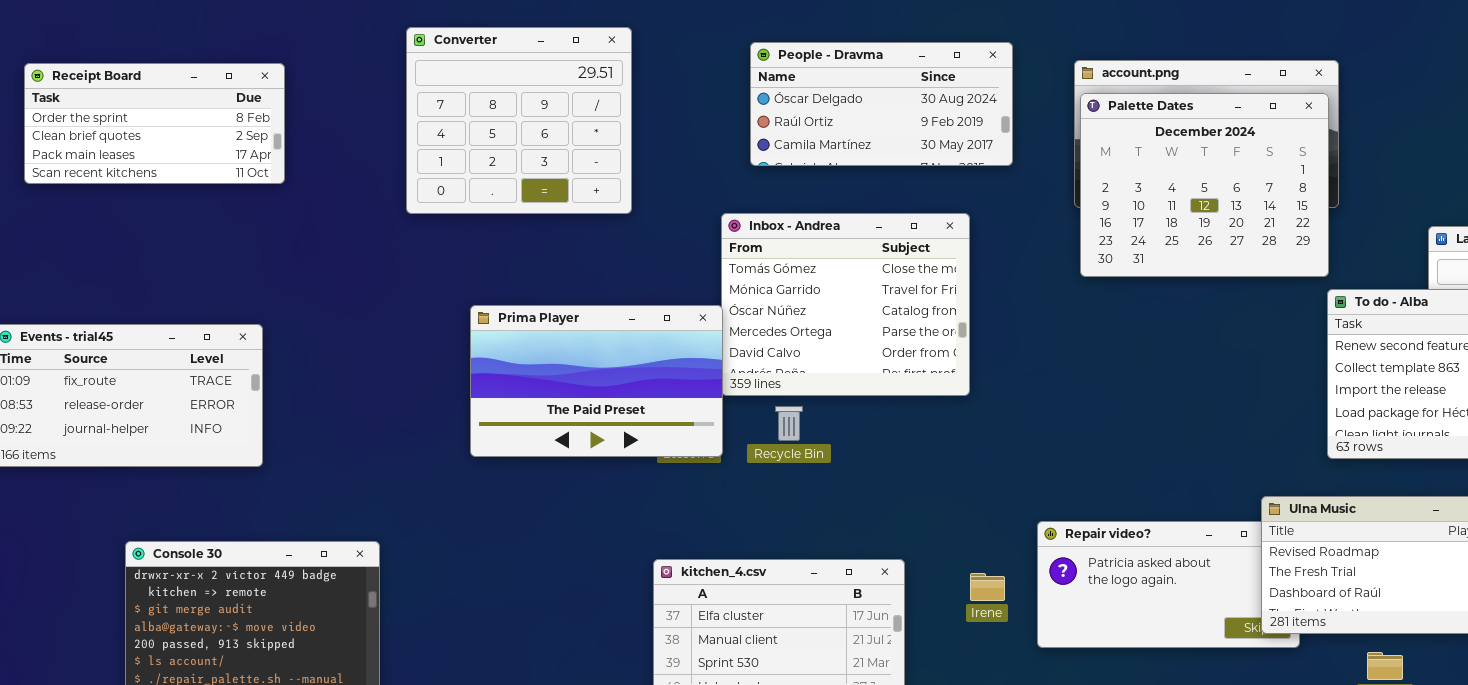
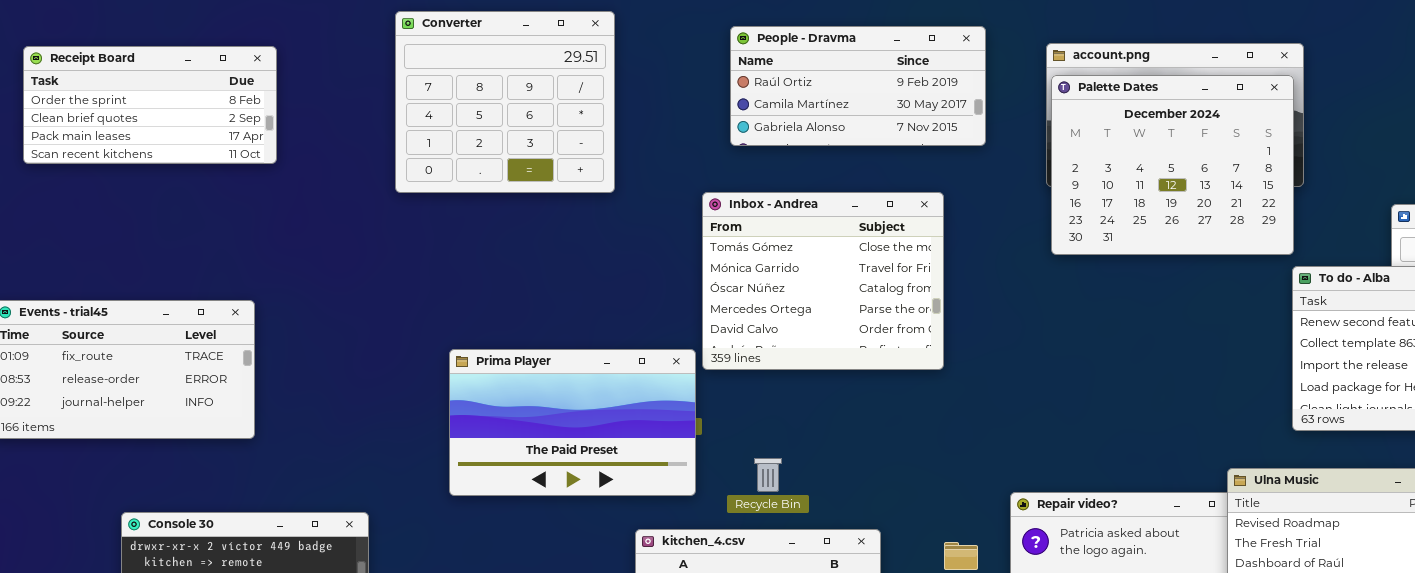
People - Dravma: [750,42,1013,166] -> [730,26,986,146], scrolled down 1 row
Prima Player: [470,305,723,457] -> [449,349,696,496], moved
Recycle Bin: [775,406,803,441] -> [754,458,782,492], moved

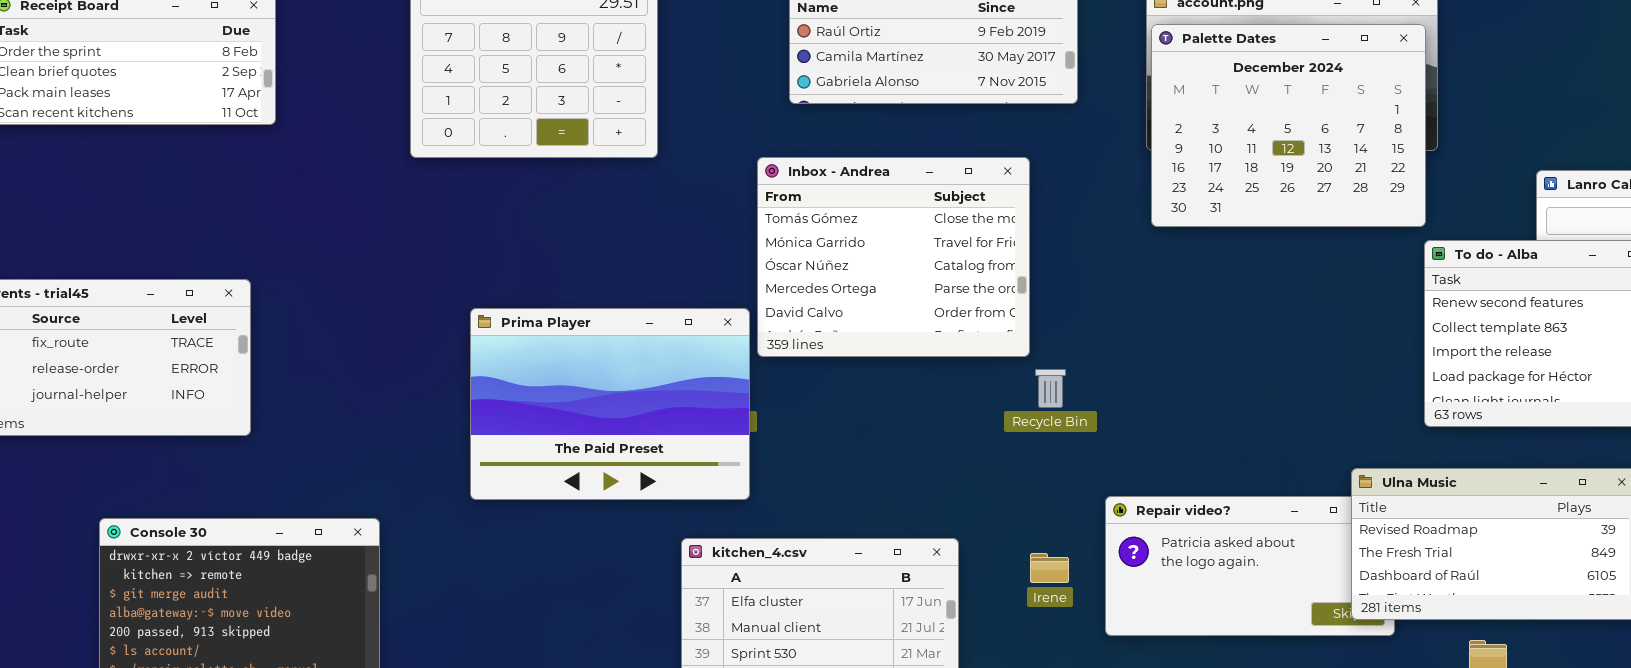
Prima Player: [449,349,696,496] -> [470,308,750,500], resized
Recycle Bin: [754,458,782,492] -> [1035,369,1066,408], moved

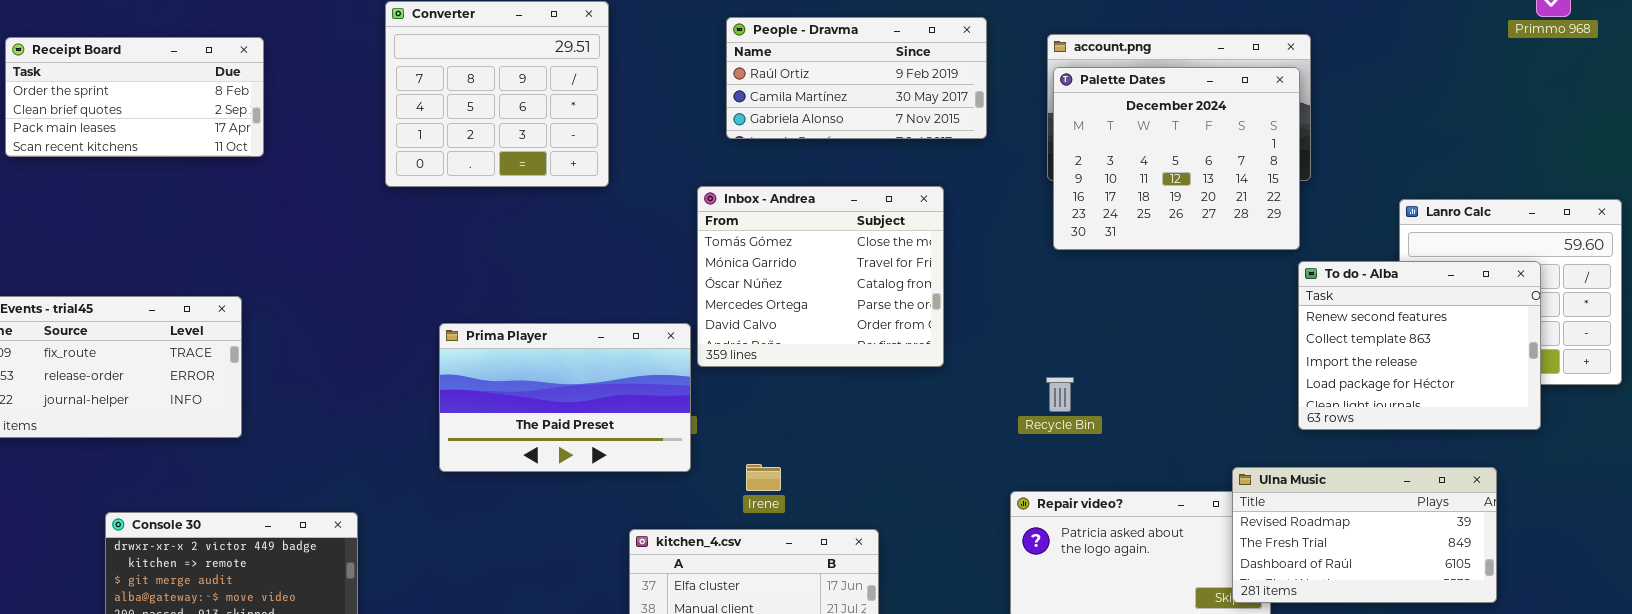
Prima Player: [470,308,750,500] -> [439,323,691,472], resized
Recycle Bin: [1035,369,1066,408] -> [1046,377,1074,412], moved
Irene: [1030,553,1069,583] -> [746,464,781,491], moved

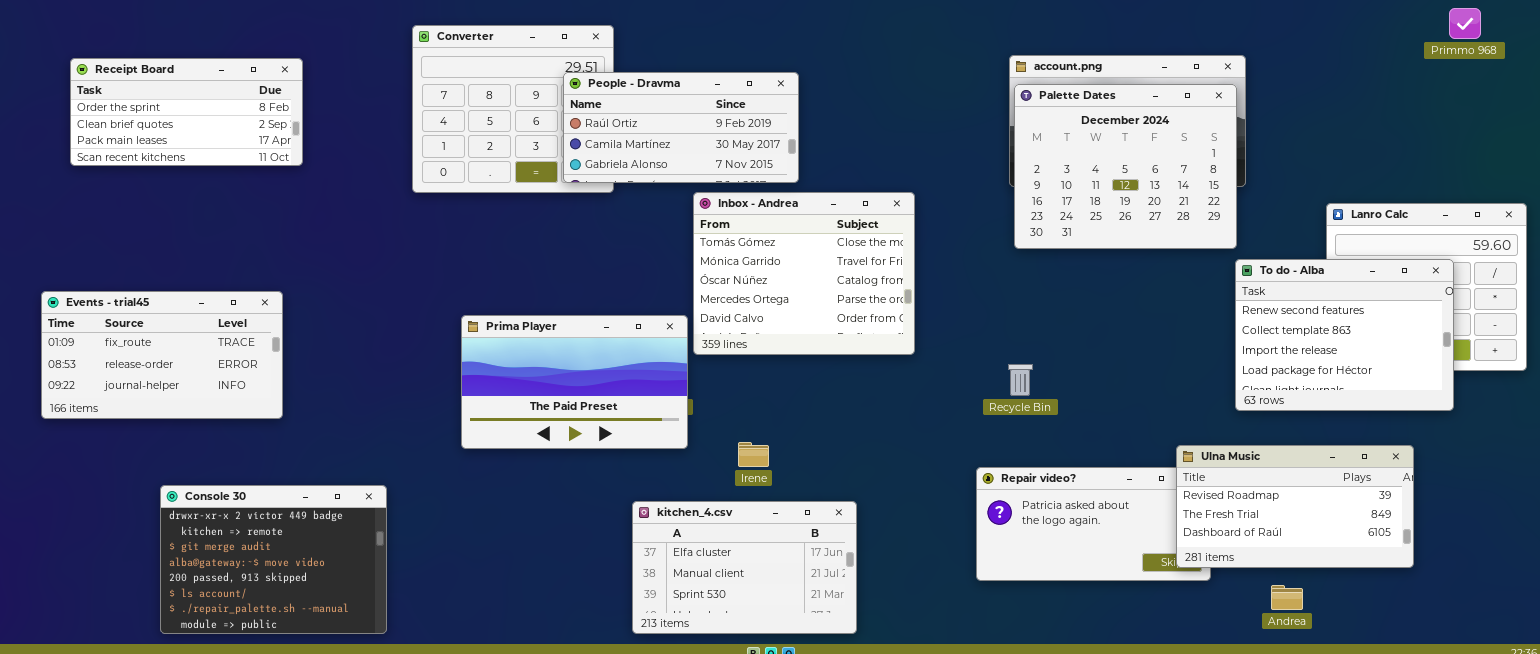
People - Dravma: [726,17,987,139] -> [563,72,799,183], moved

